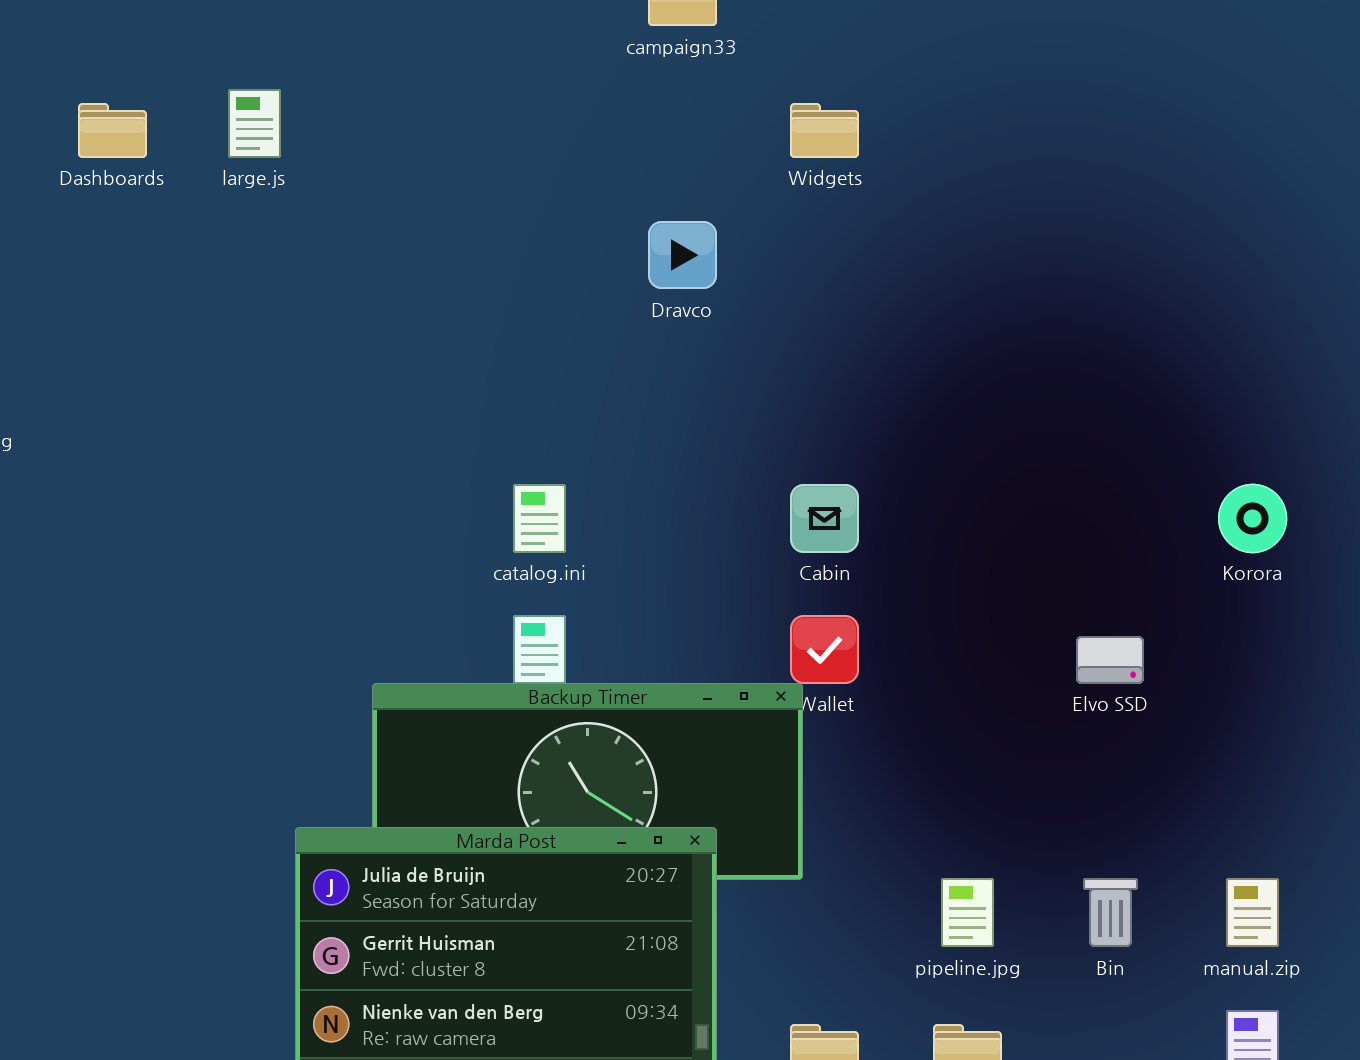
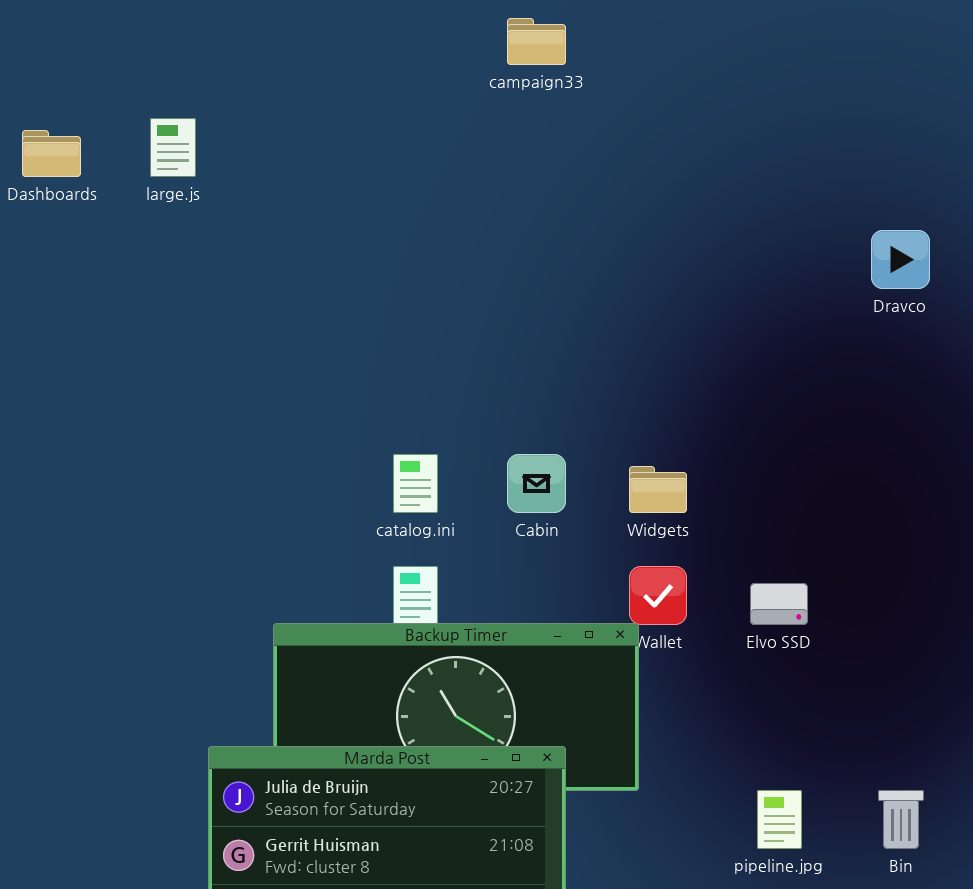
Widgets: [790,103,859,158] -> [629,466,687,513], moved
Dravco: [648,221,717,289] -> [871,230,930,289], moved
Cabin: [790,484,859,553] -> [507,454,566,513], moved
Elvo SSD: [1076,636,1144,684] -> [750,583,808,625], moved

